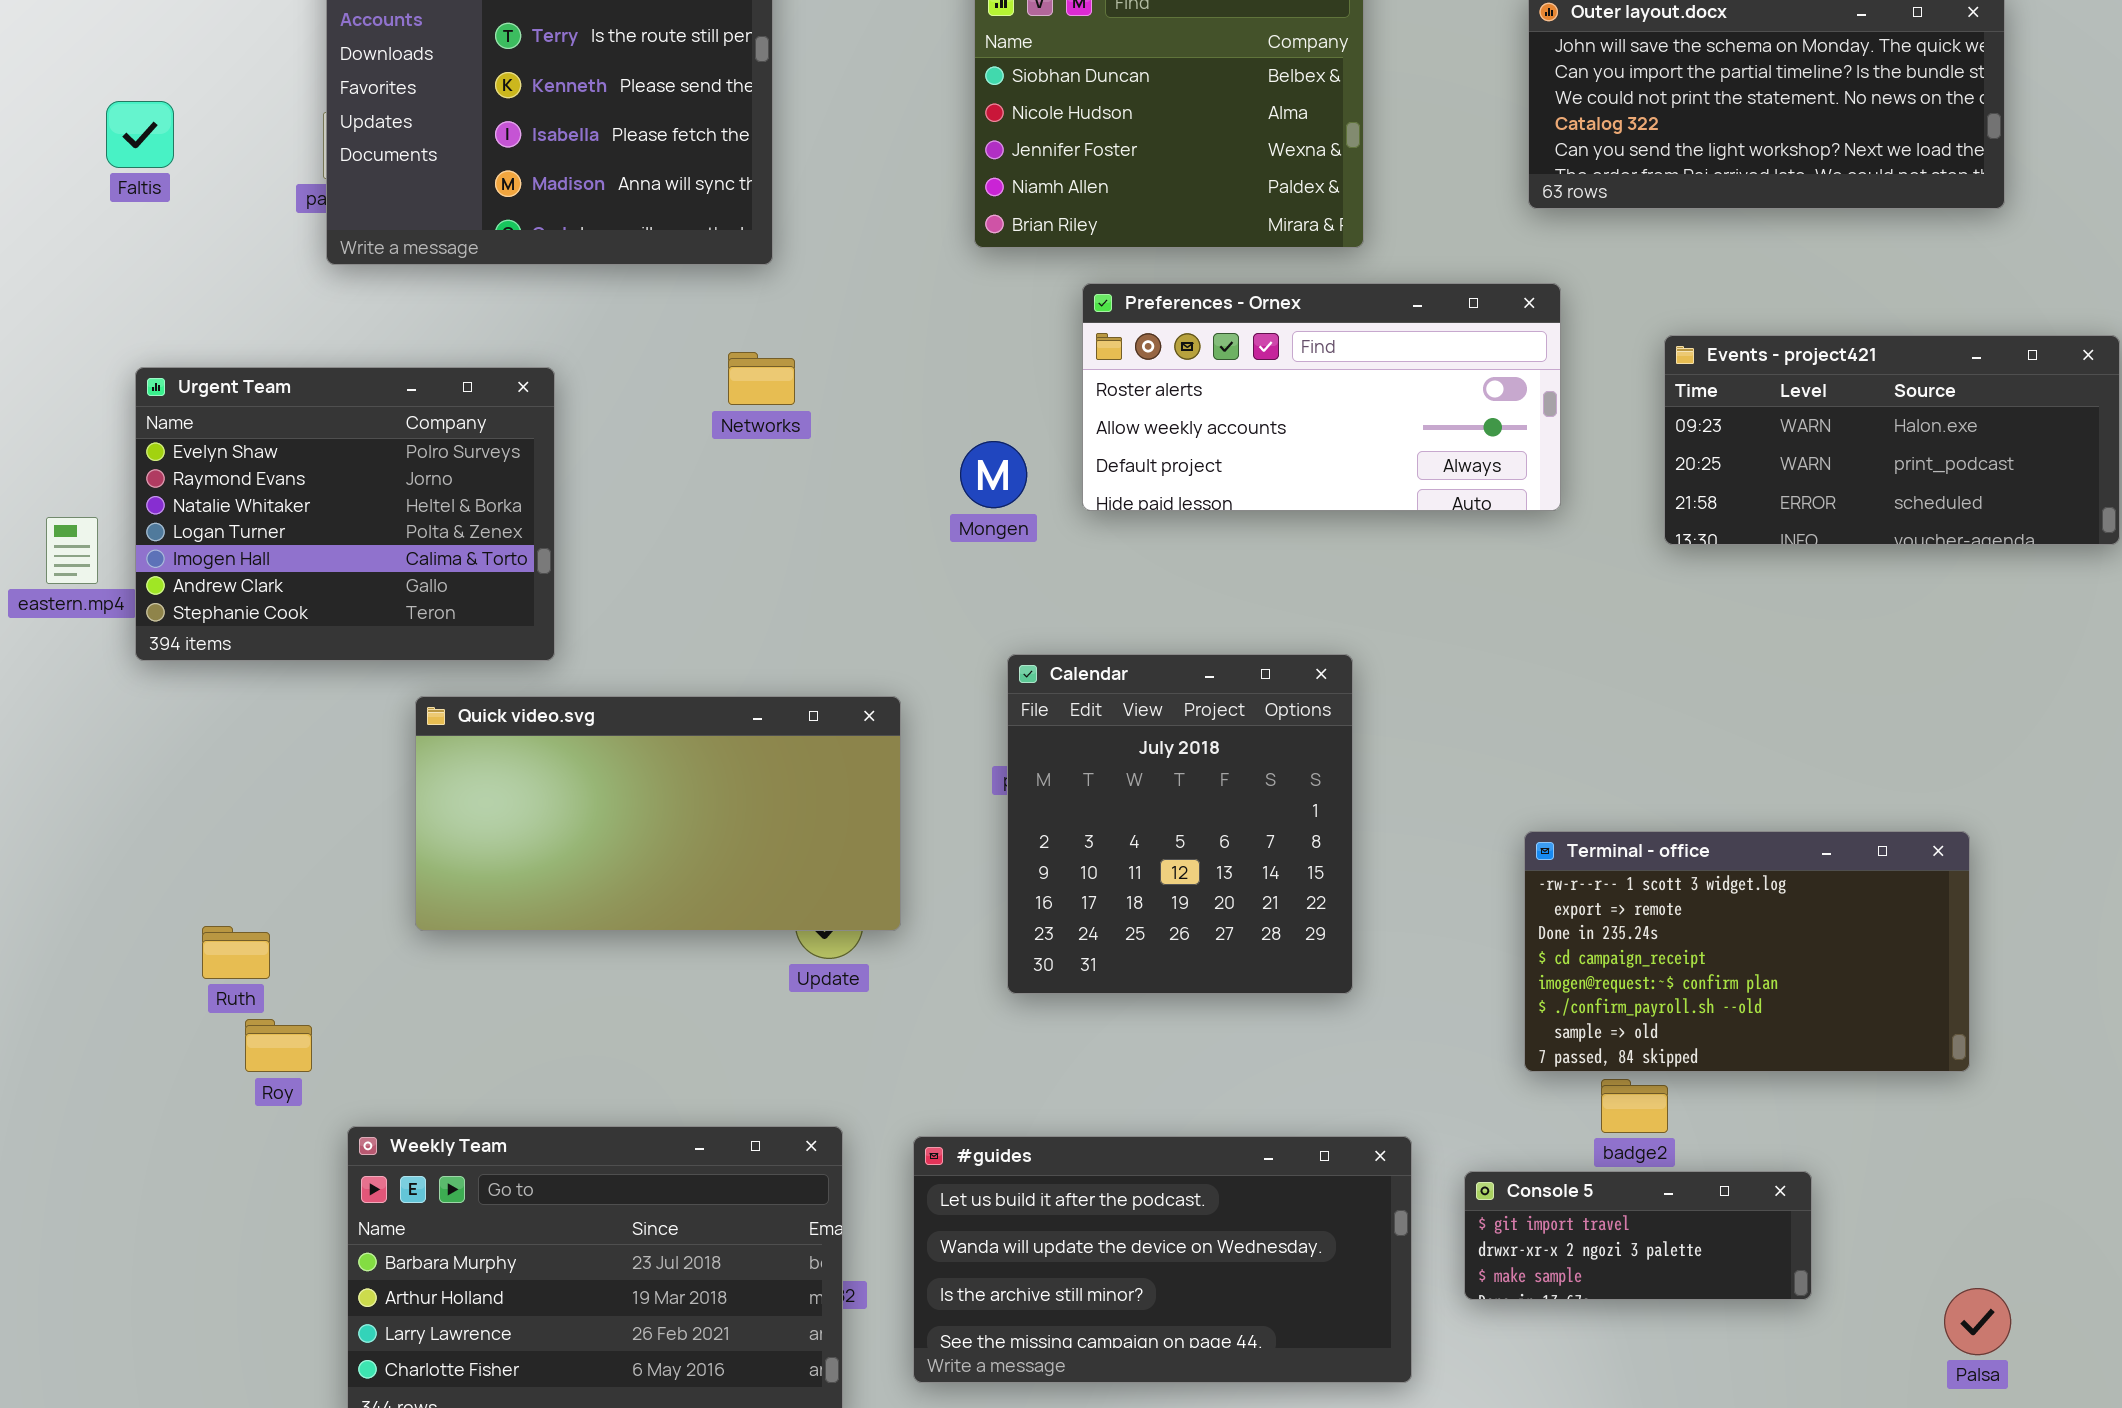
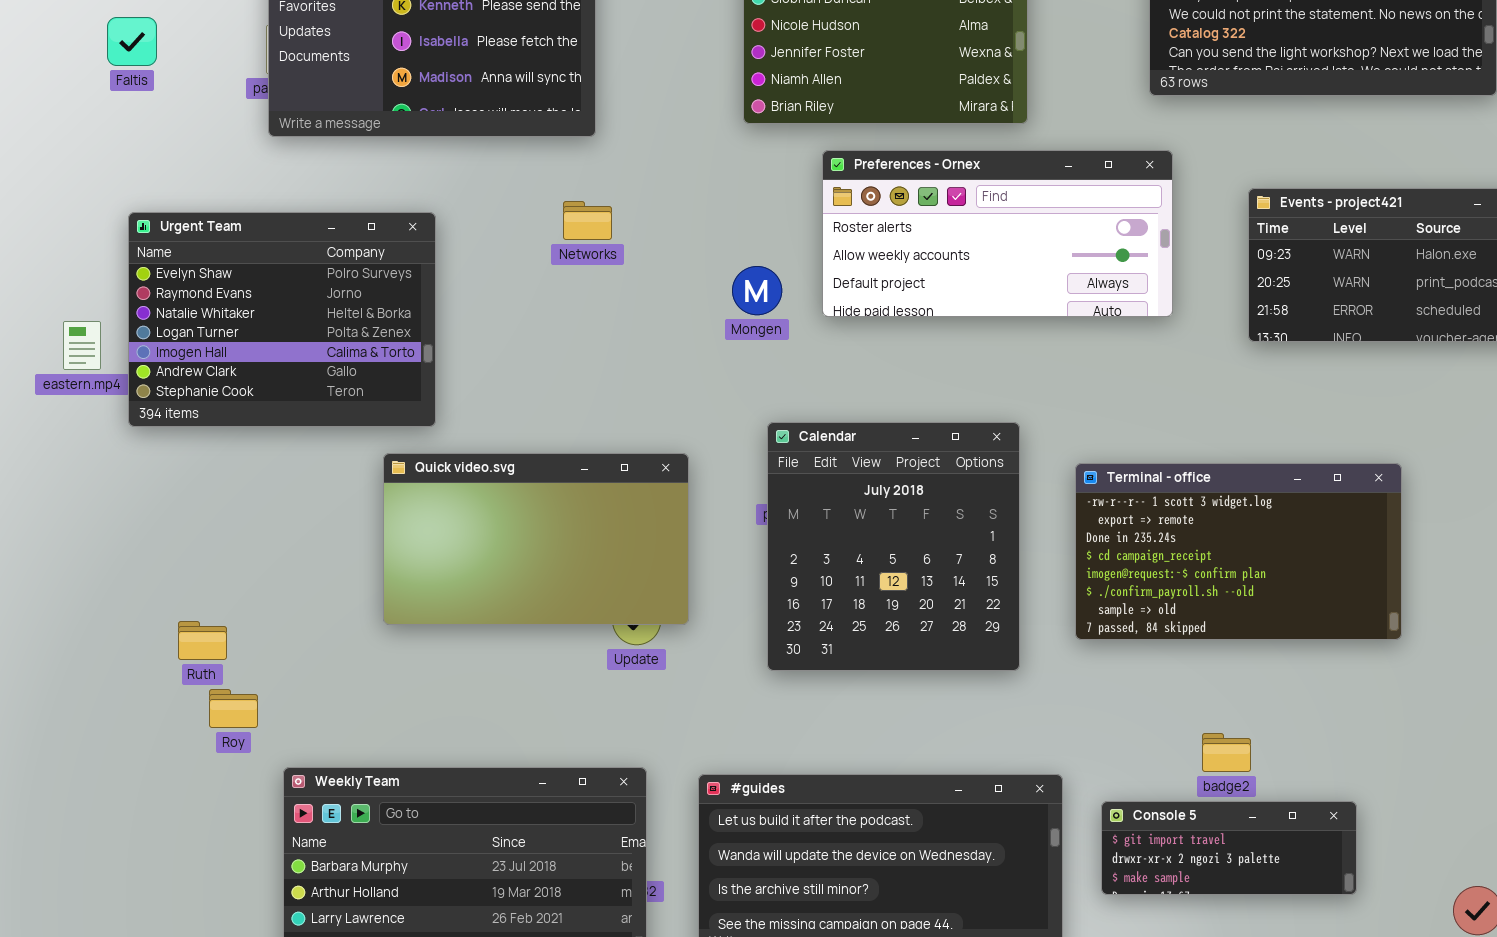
Quick video.svg: [415,696,901,931] -> [383,453,689,625], resized
Terminal - office: [1524,831,1970,1072] -> [1075,463,1402,640], moved

